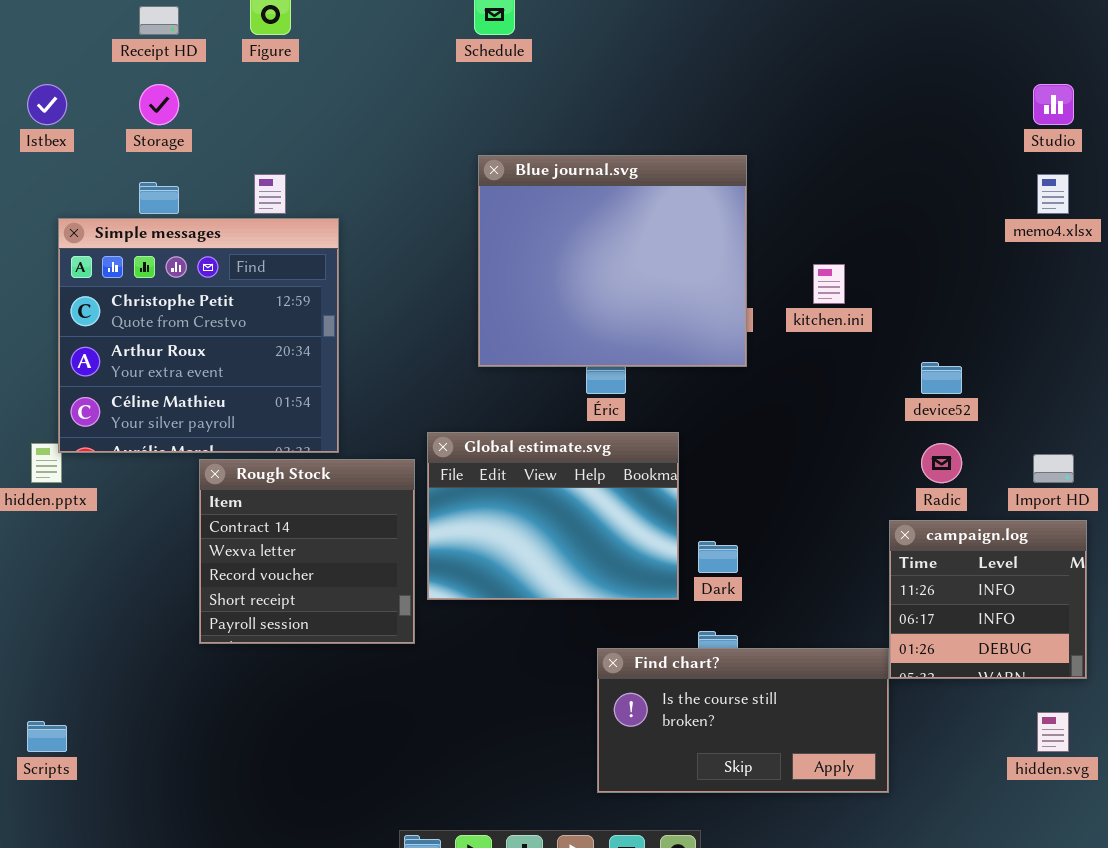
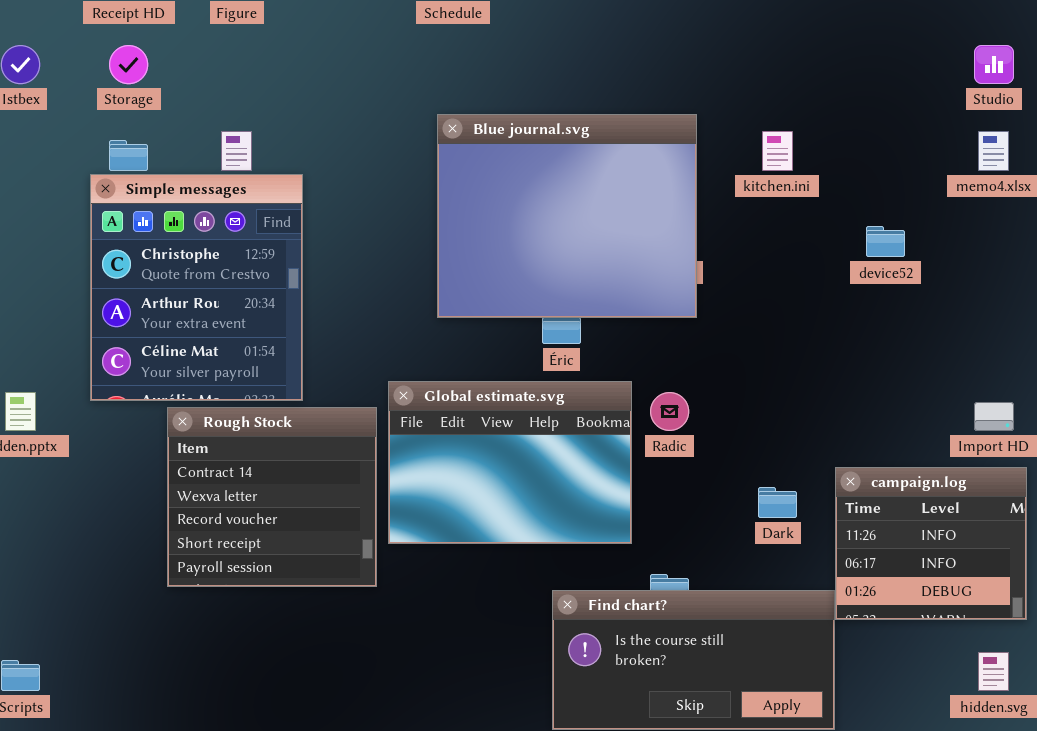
Simple messages: [58,218,339,453] -> [90,174,303,401], resized
kitchen.ini: [813,264,845,304] -> [762,131,793,171], moved
device52: [921,362,962,394] -> [866,226,905,257], moved
Radic: [921,443,962,483] -> [650,392,689,431], moved
Dark: [698,541,738,573] -> [758,487,797,518], moved

